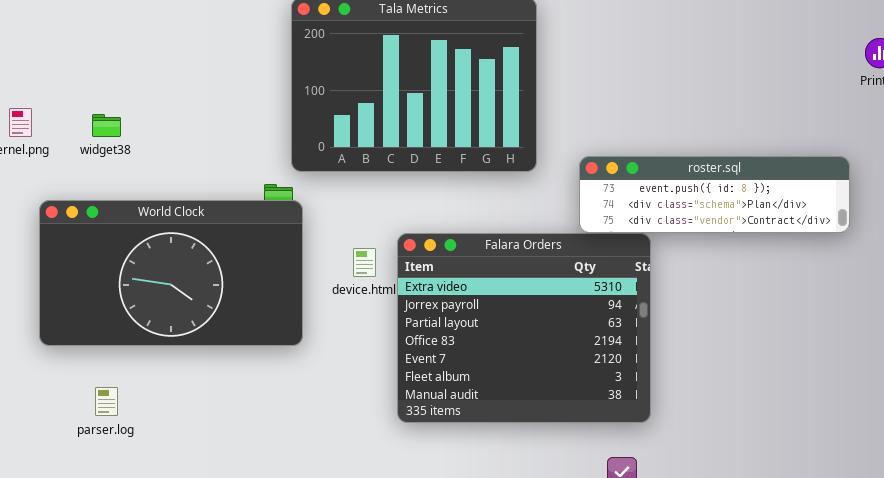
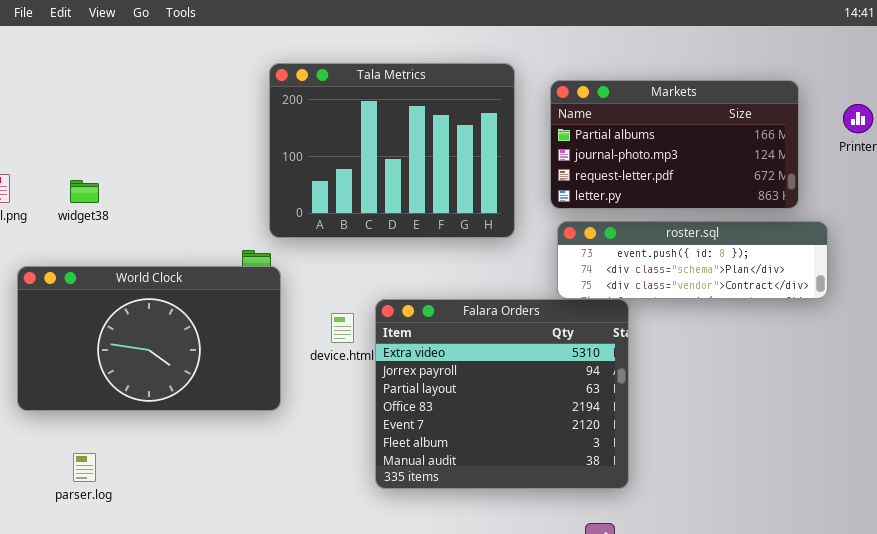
Markets: none -> [550,80,799,209], opened

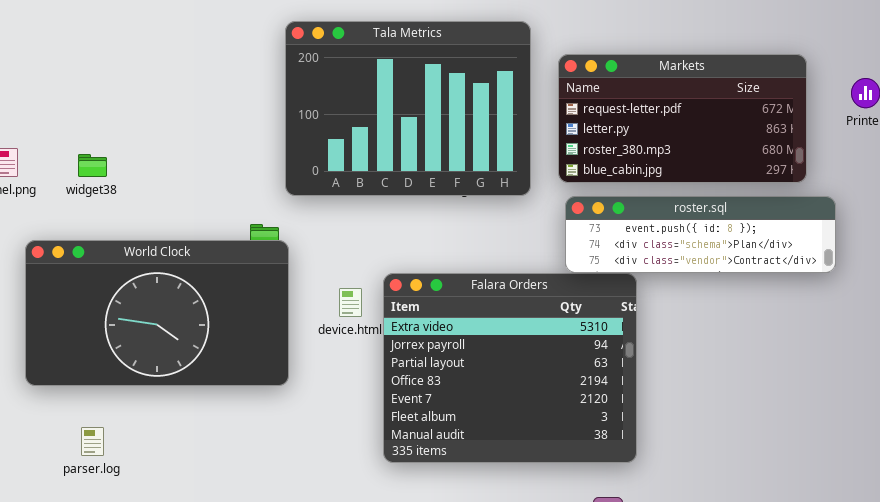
Tala Metrics: [269,63,515,238] -> [285,21,531,196], moved
Markets: [550,80,799,209] -> [558,54,807,183], scrolled down 2 rows

